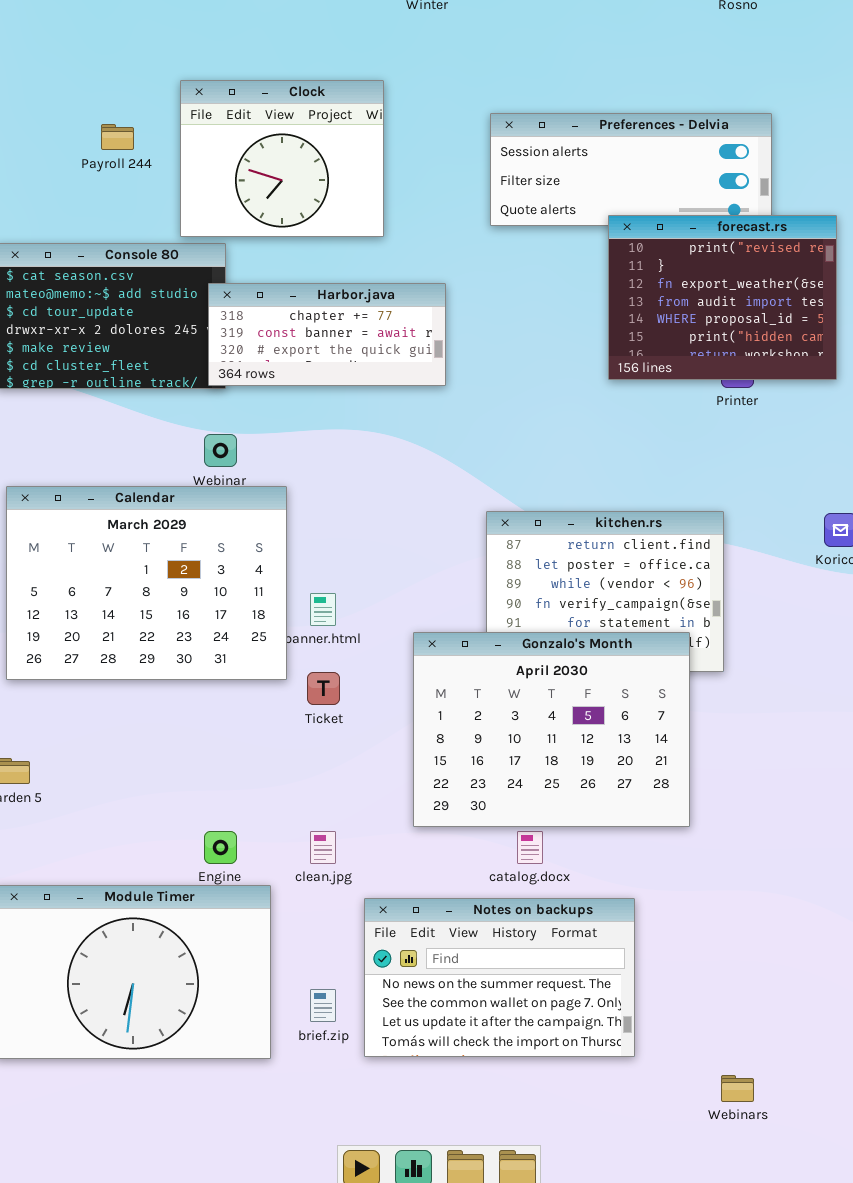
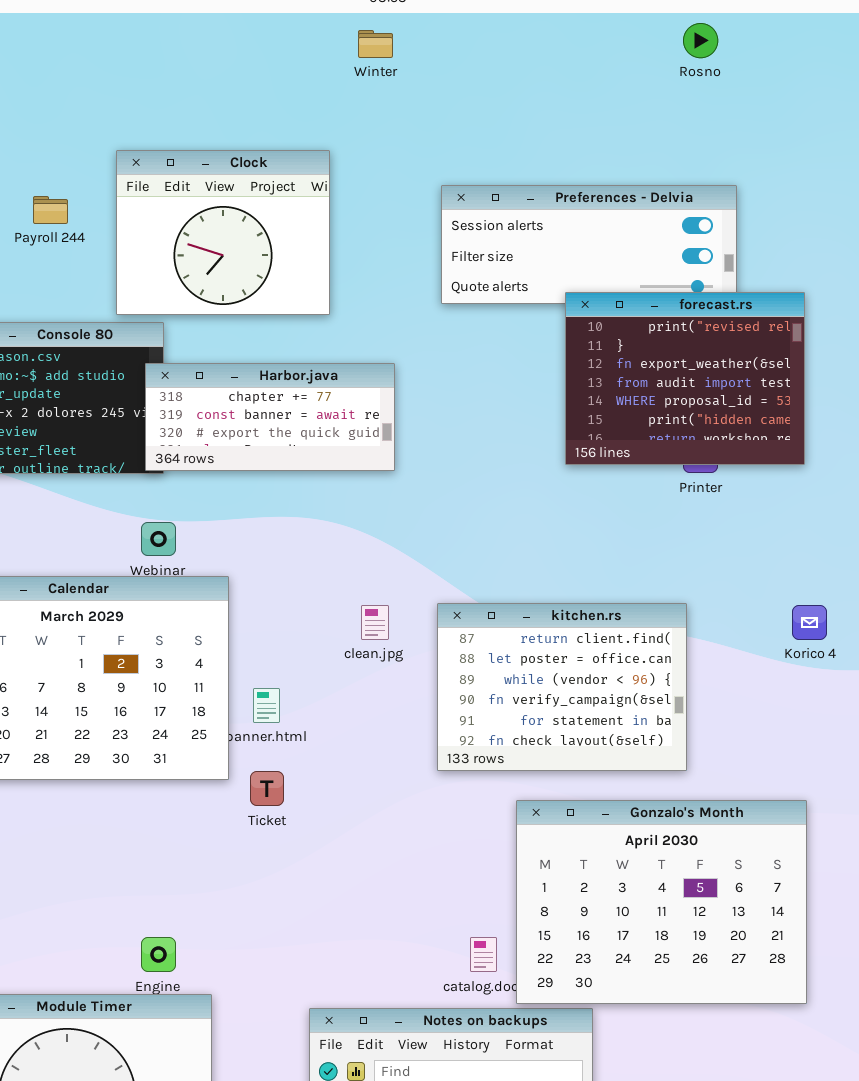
Gonzalo's Month: [413,632,690,827] -> [516,800,807,1004], moved
clean.jpg: [310,831,336,864] -> [361,605,389,640], moved

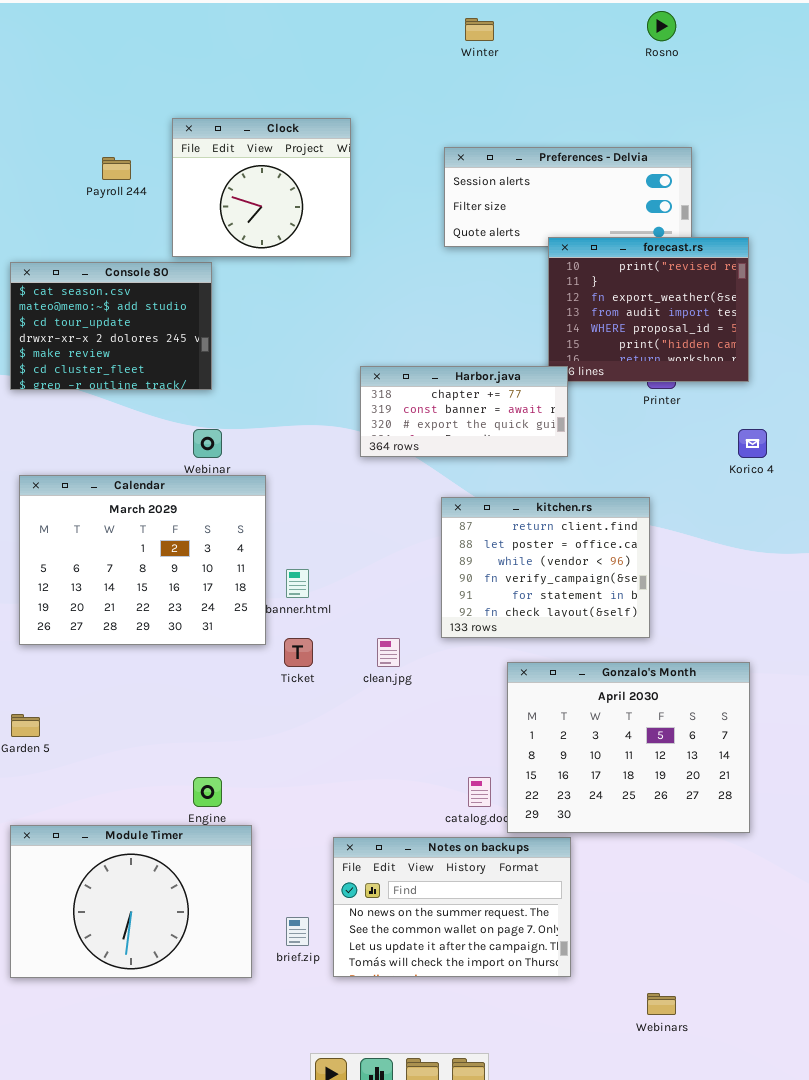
Winter: [358,30,393,58] -> [465,18,494,41], moved
Harbor.java: [145,363,395,471] -> [360,366,568,457], moved
clean.jpg: [361,605,389,640] -> [377,638,400,667], moved
Korico 4: [792,605,827,640] -> [738,429,767,458], moved

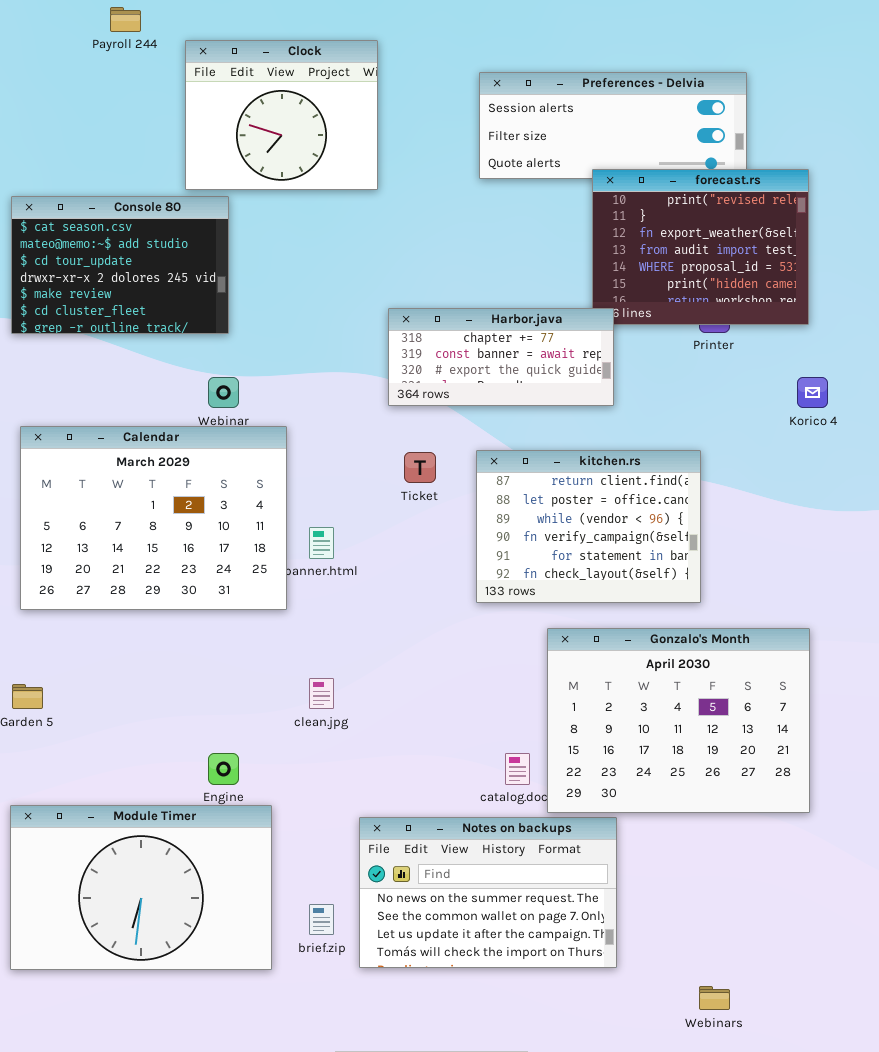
Payroll 244: [102,157,131,180] -> [110,7,141,32], moved
Ticket: [284,638,313,667] -> [404,452,436,483], moved
clean.jpg: [377,638,400,667] -> [309,678,334,709], moved

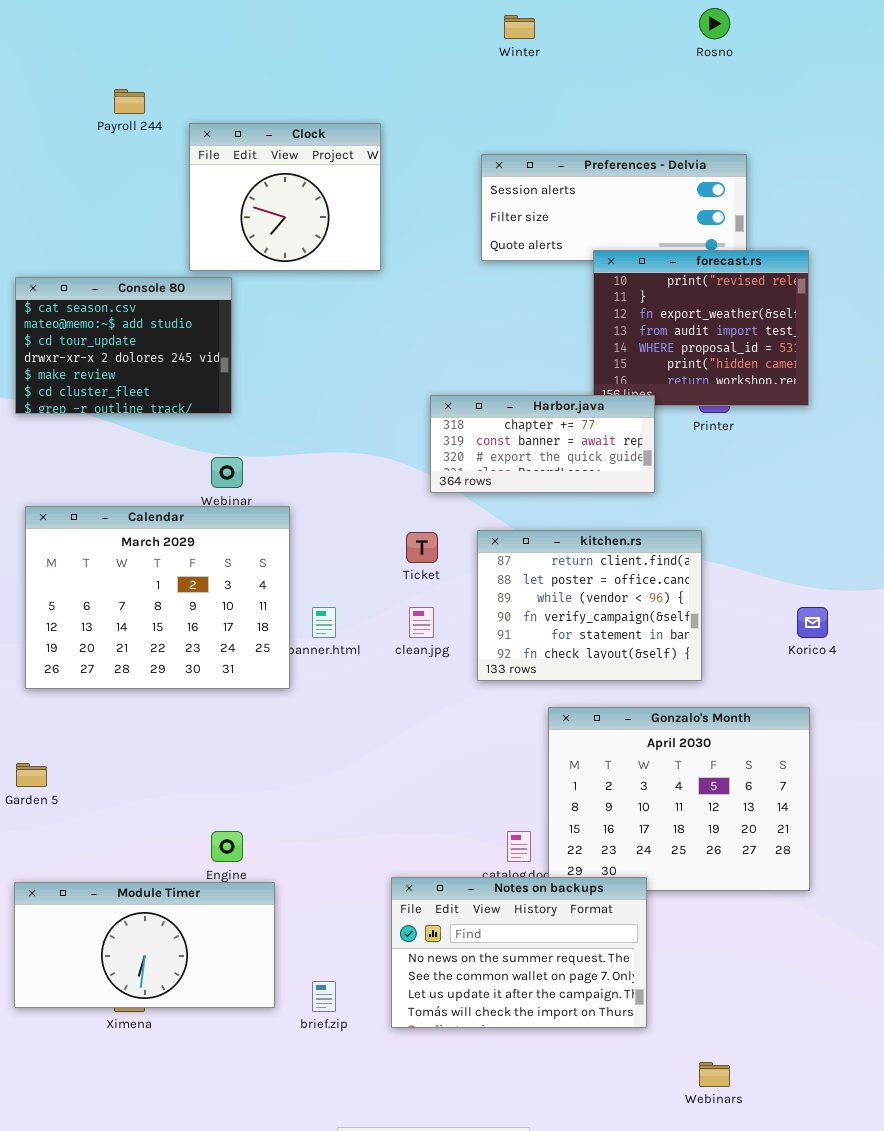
Harbor.java: [388,308,614,406] -> [430,395,655,493], moved
Korico 4: [797,377,828,408] -> [797,607,828,638], moved
clean.jpg: [309,678,334,709] -> [409,607,434,638], moved
Module Timer: [10,805,272,970] -> [14,882,275,1008], resized
Notes on backups: [359,817,617,968] -> [391,877,647,1028], moved

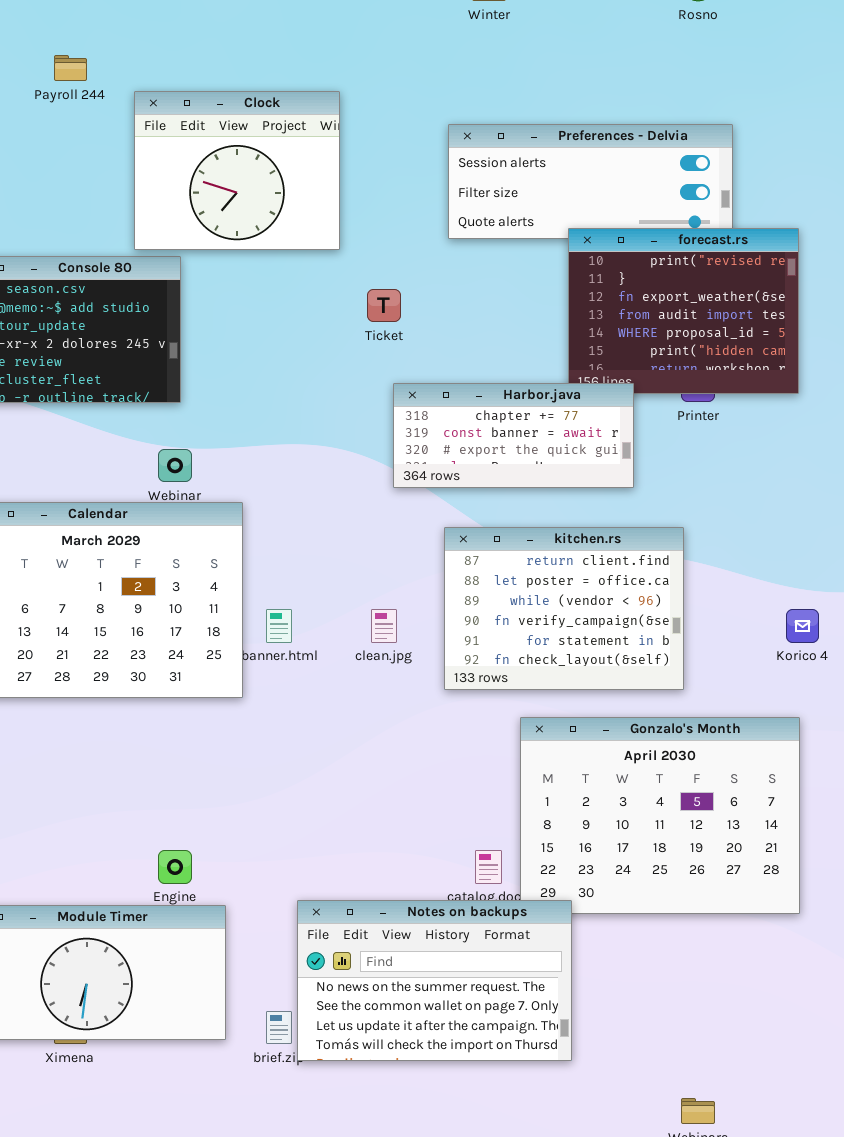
Ticket: [406,532,438,563] -> [367,289,401,322], moved
Notes on backups: [391,877,647,1028] -> [297,900,572,1061], moved

